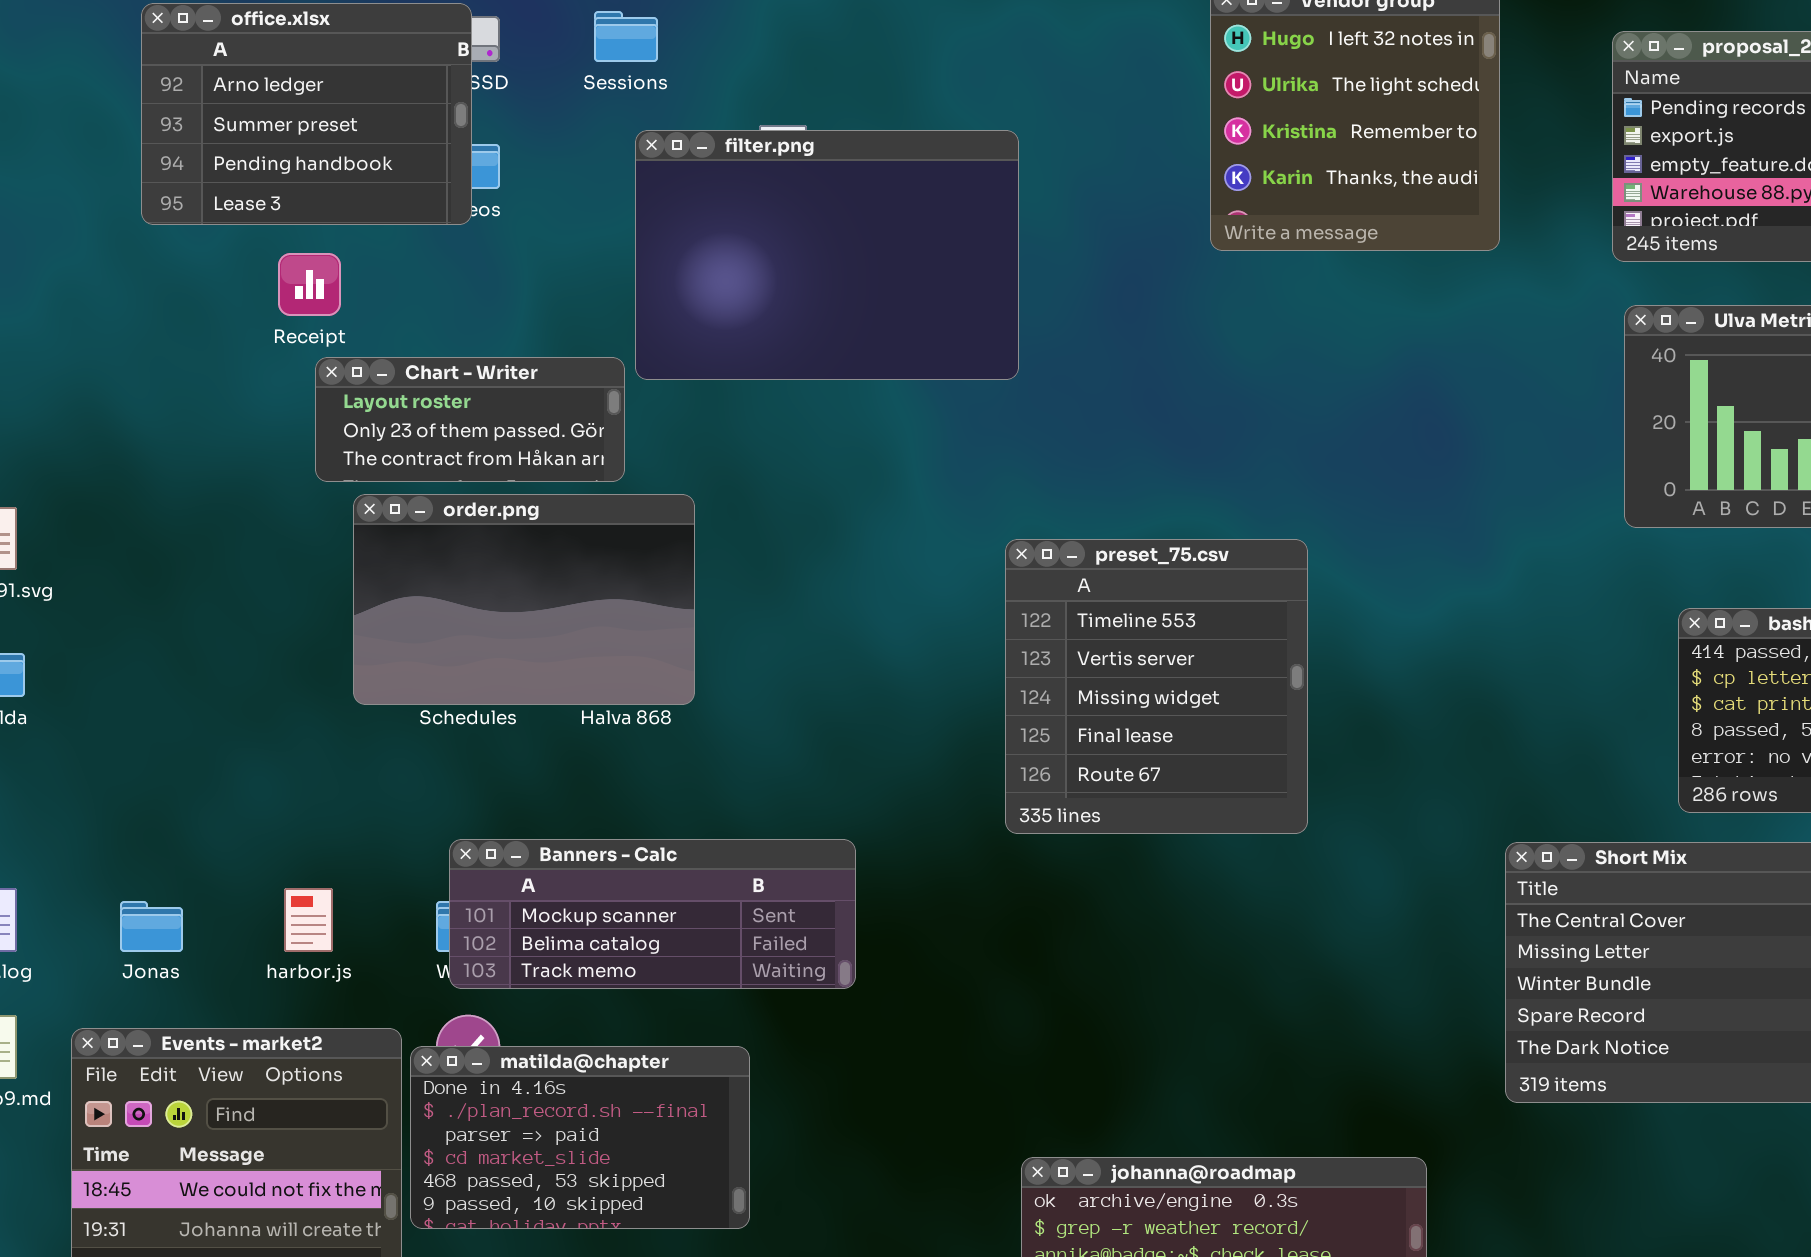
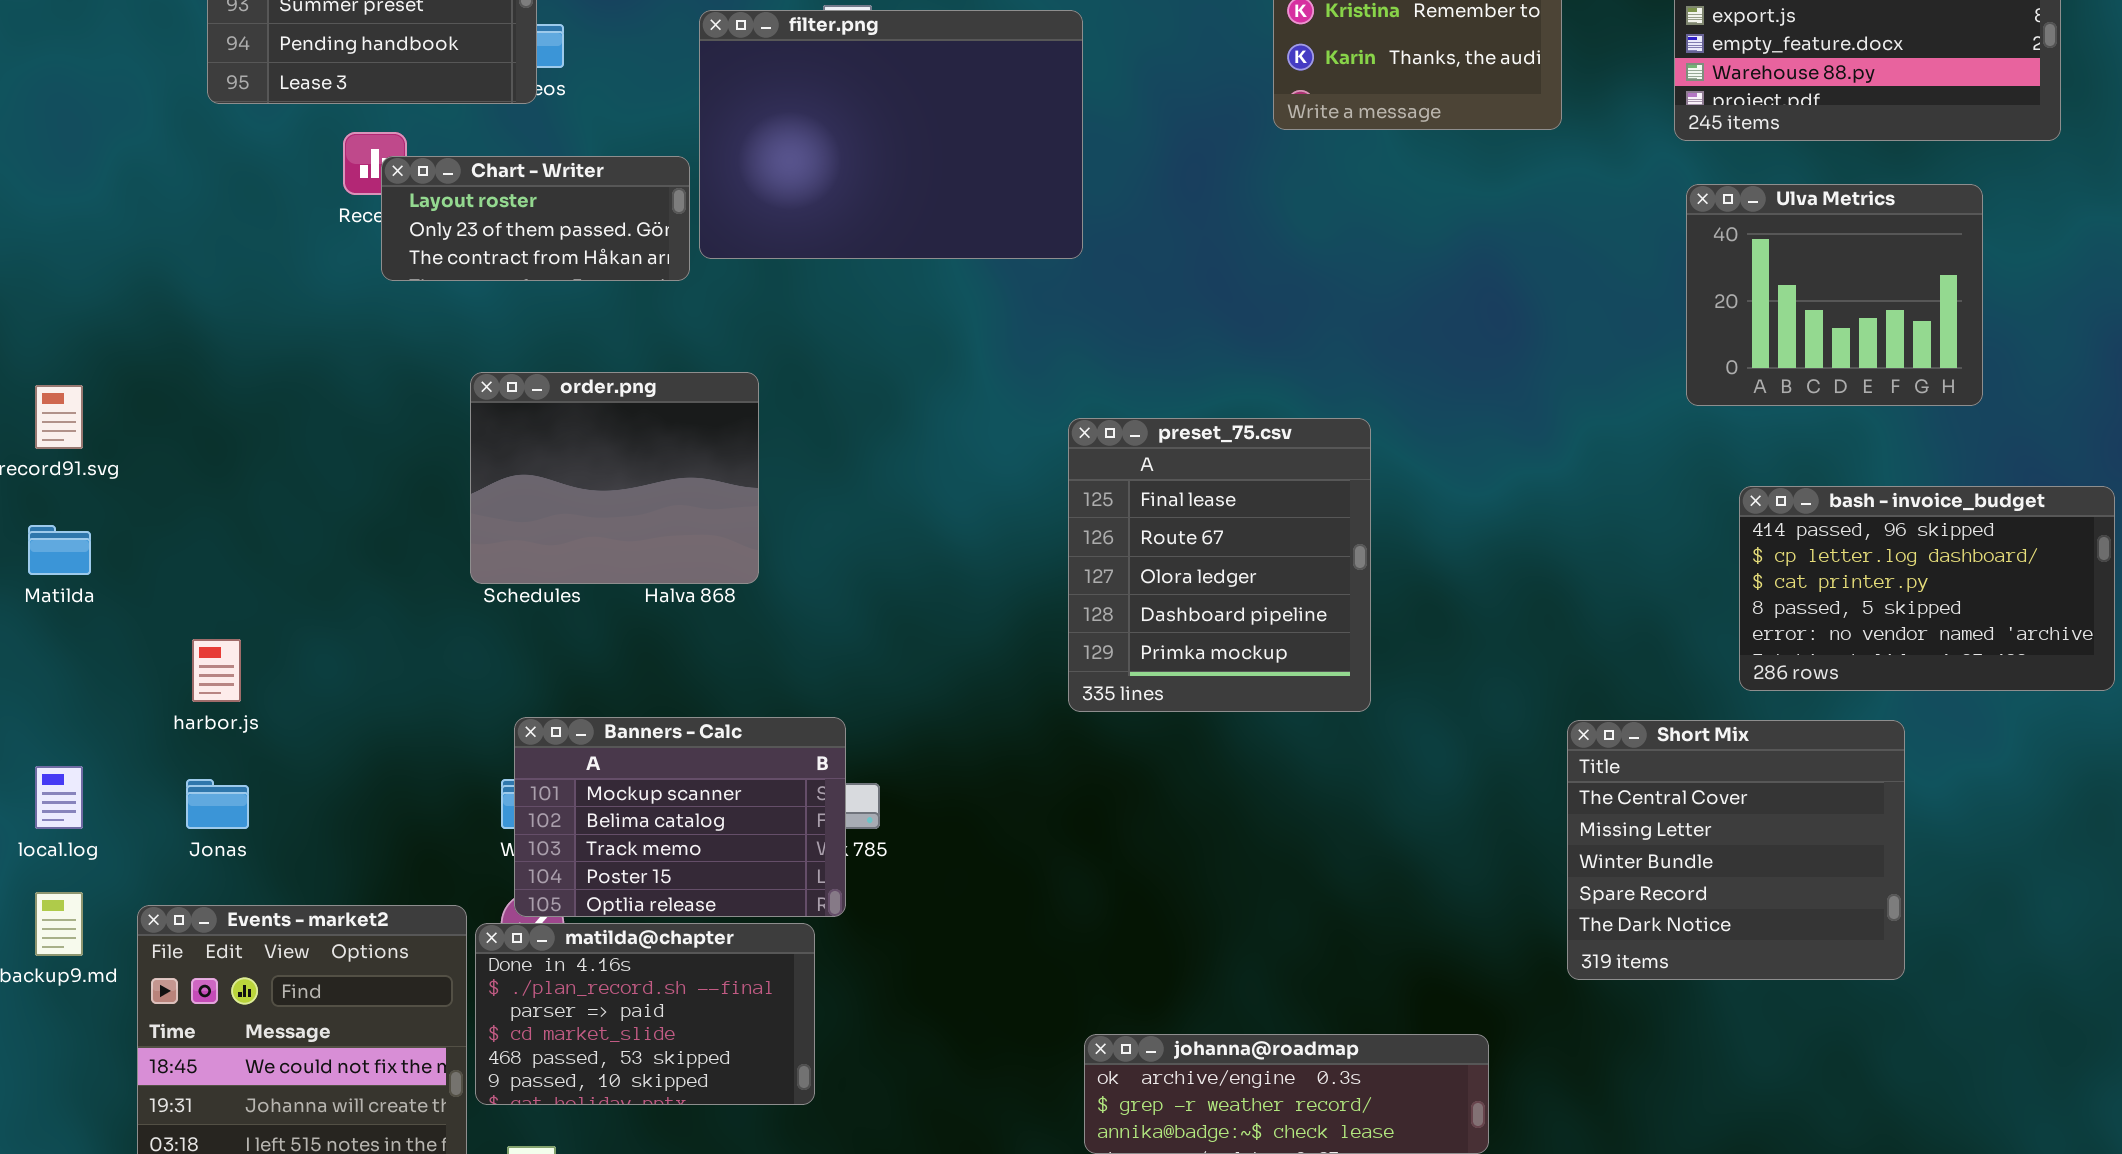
Chart - Writer: [315,357,625,482] -> [381,156,690,281], moved
order.png: [353,494,695,705] -> [470,372,759,584], resized
preset_75.csv: [1005,539,1308,834] -> [1068,418,1371,712], scrolled down 3 rows
Banners - Calc: [449,839,856,989] -> [514,717,846,917], resized
harbor.js: [284,888,333,952] -> [192,639,241,702], moved

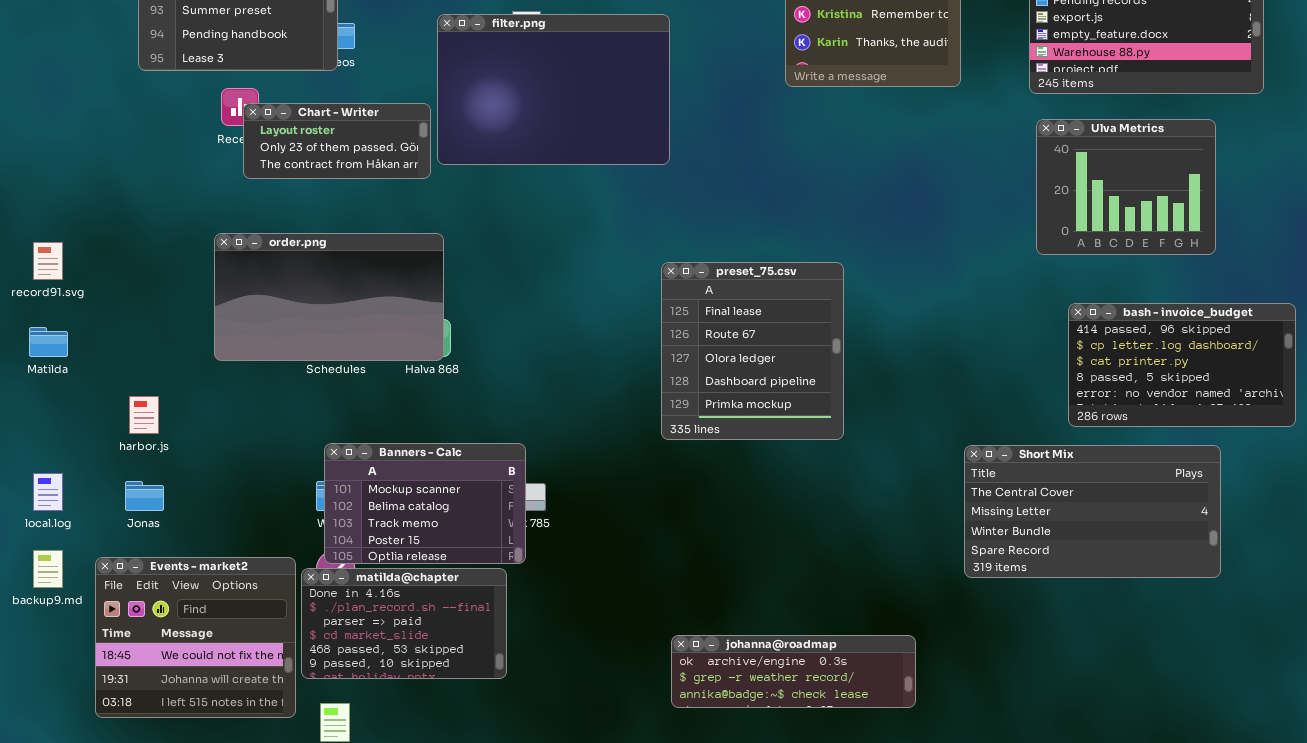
order.png: [470,372,759,584] -> [214,233,444,361], moved, resized
Short Mix: [1567,720,1905,980] -> [964,445,1221,578], resized

